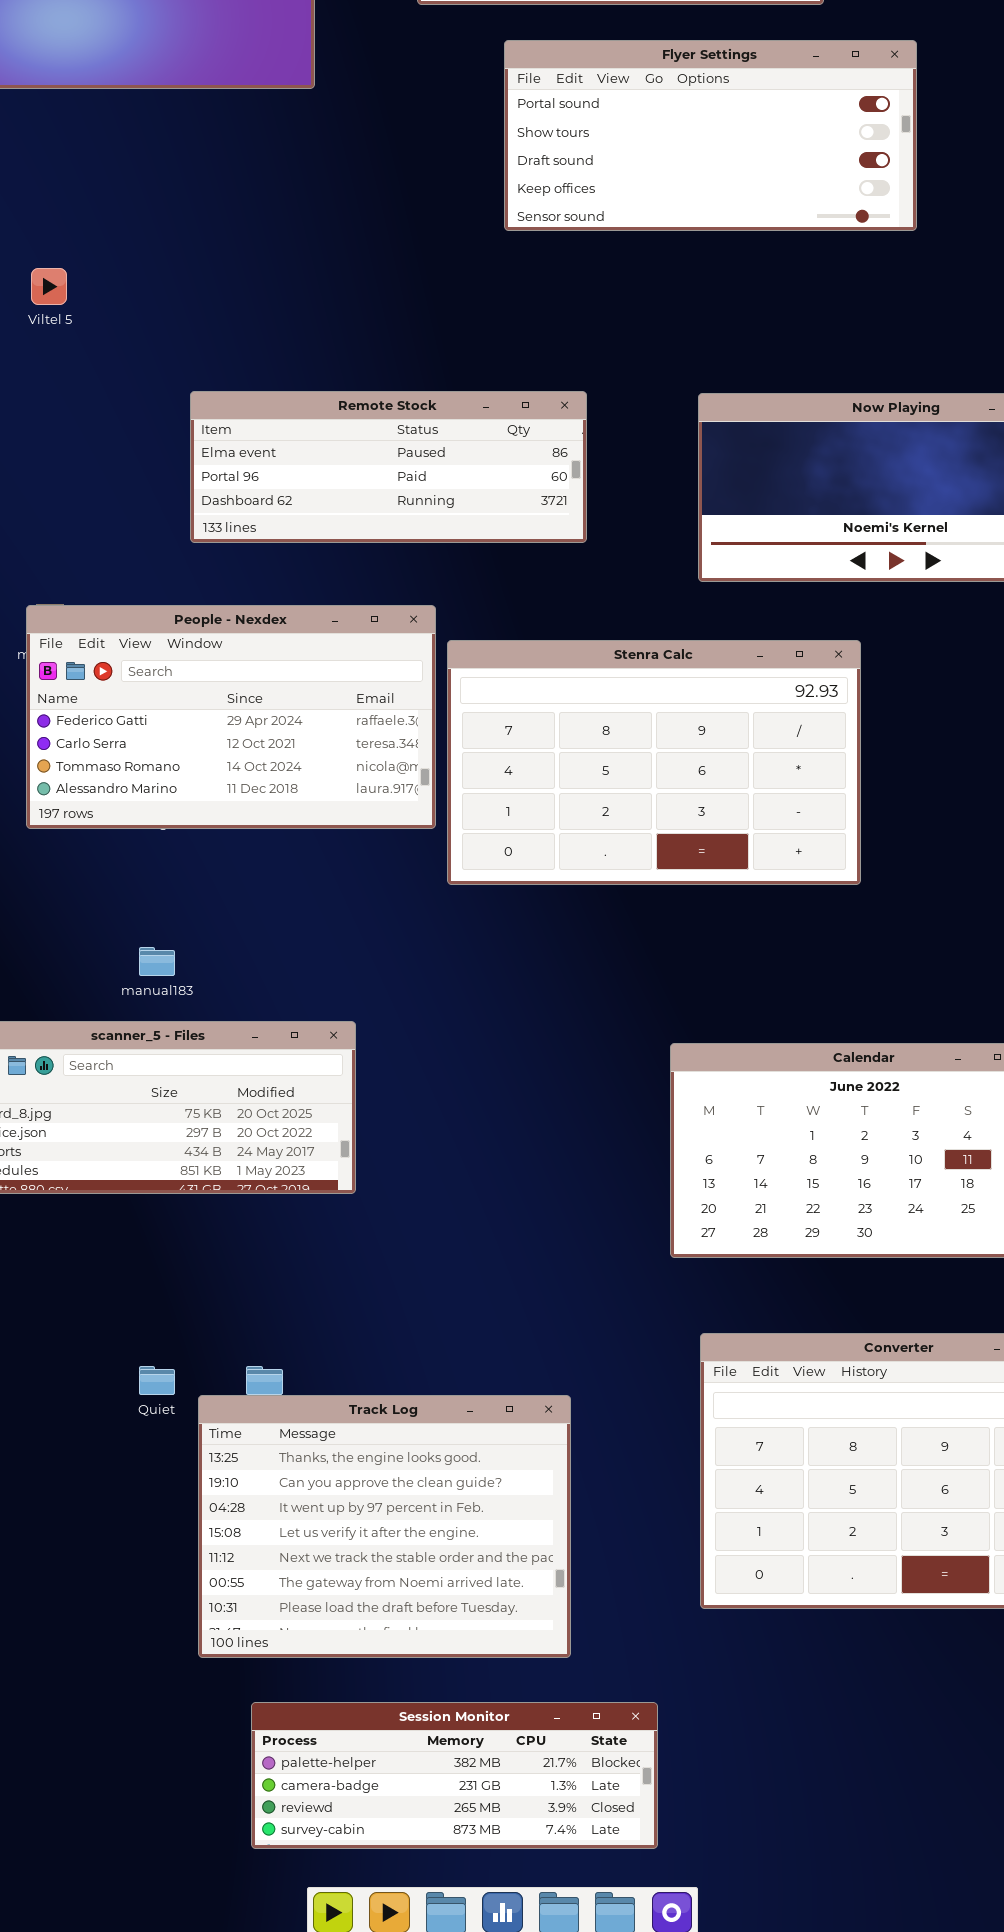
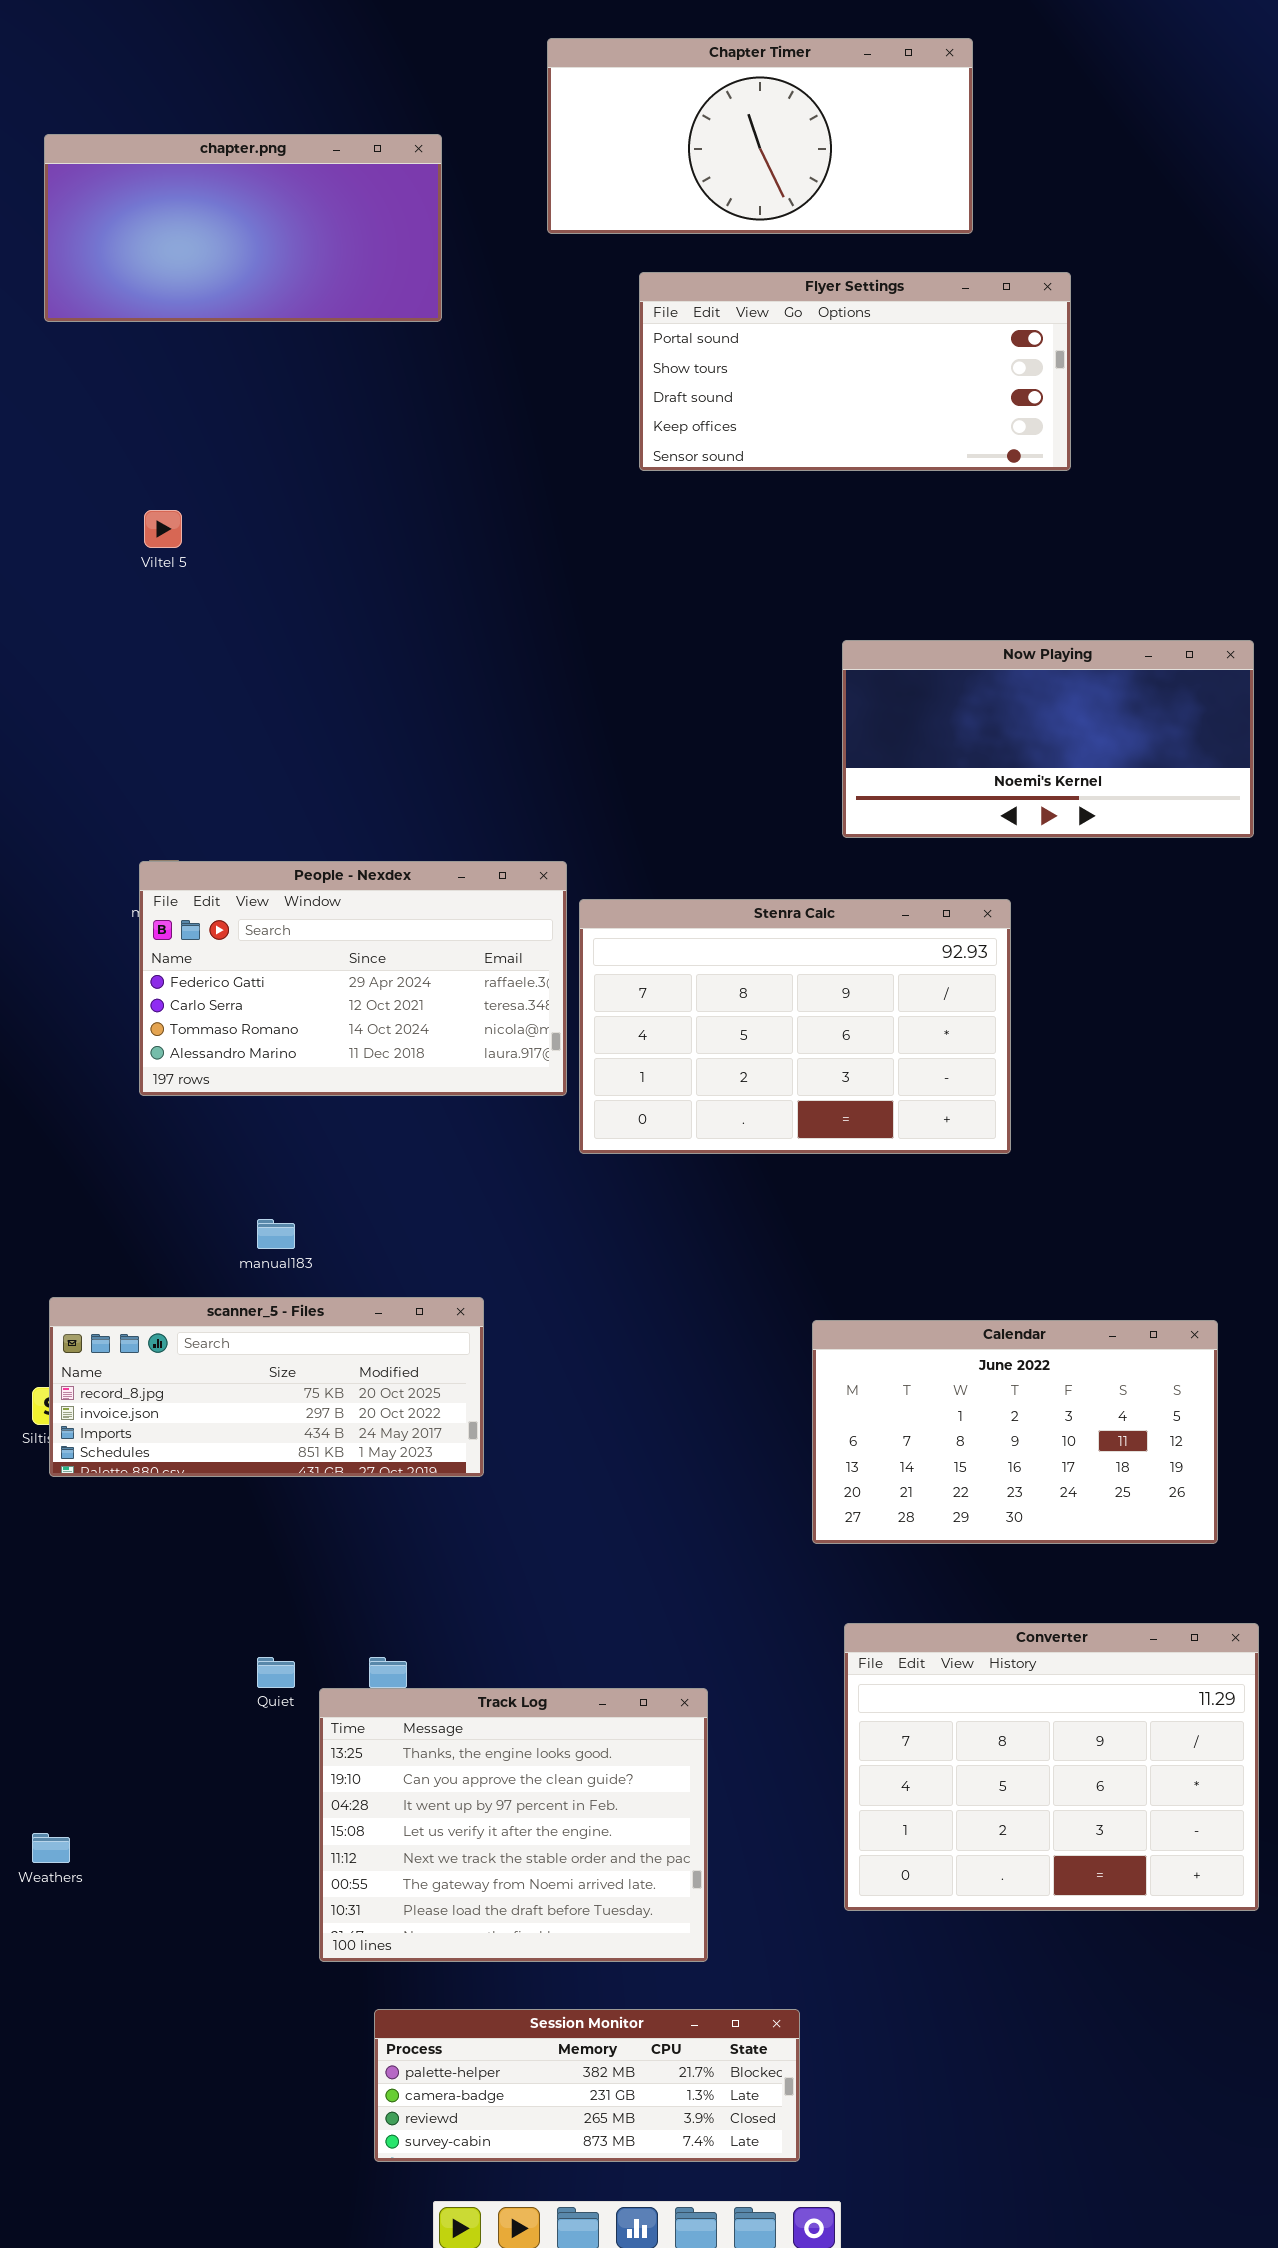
Remote Stock: [190,391,587,543] -> none, closed

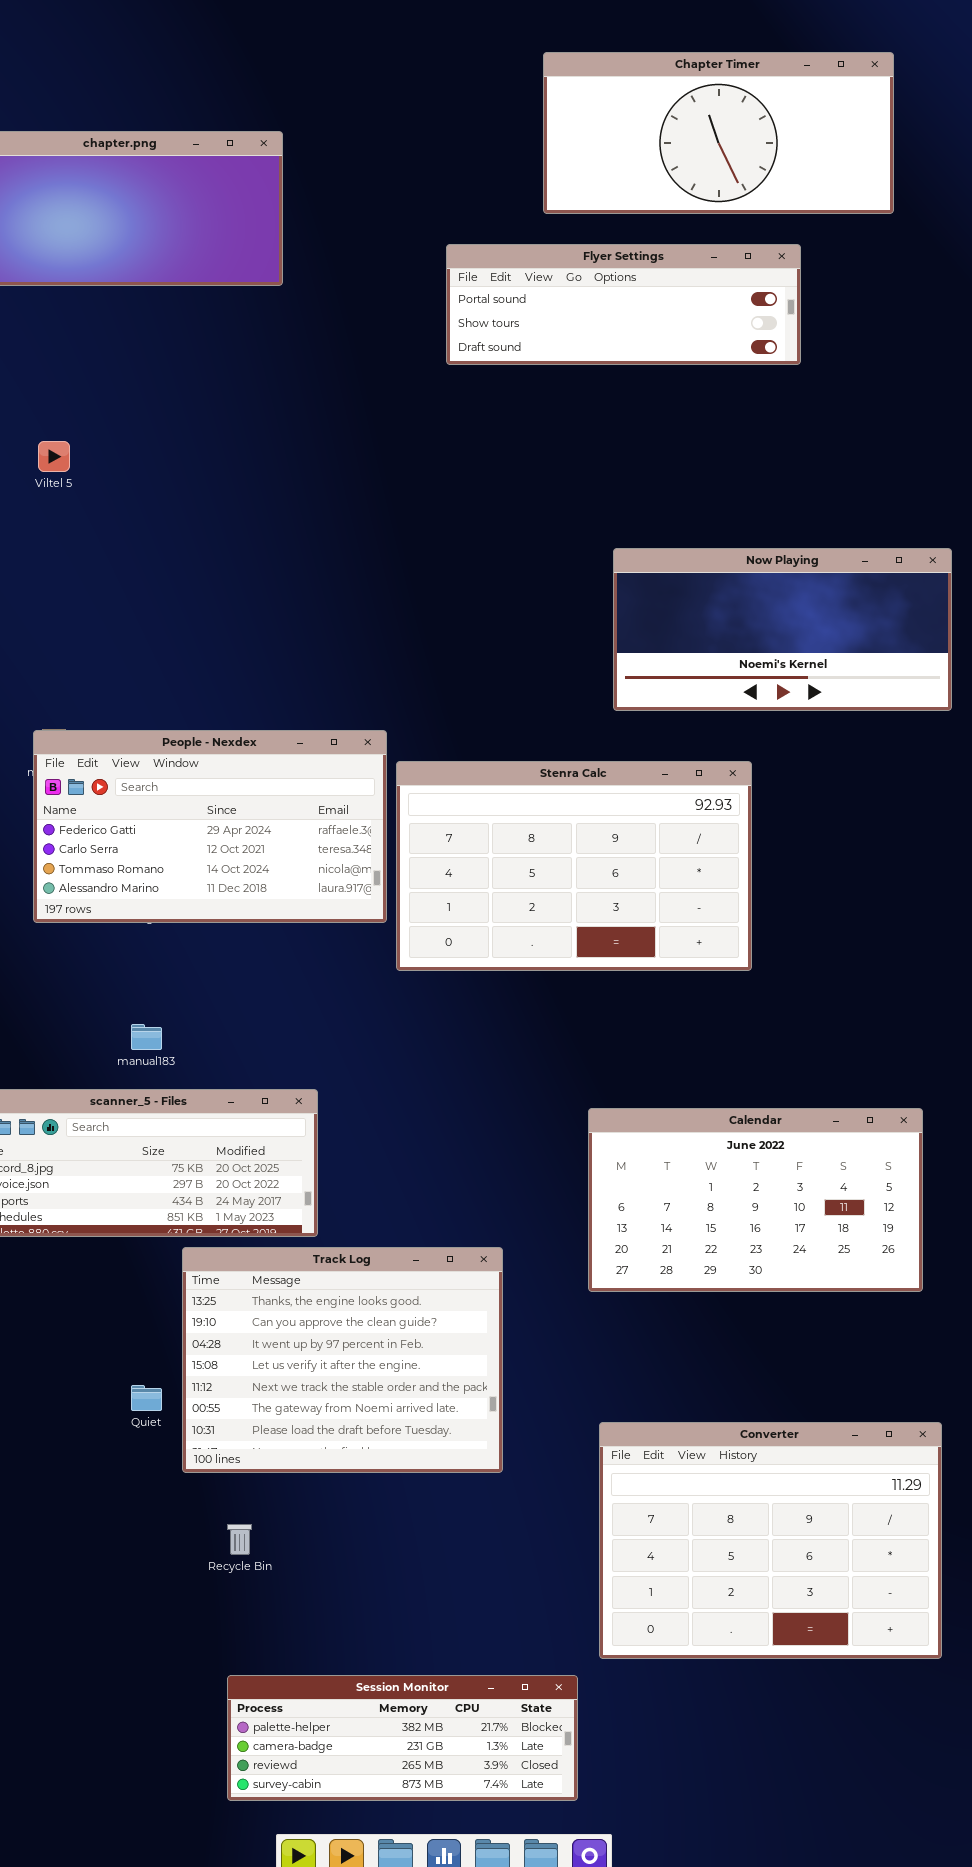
Chapter Timer: [547,38,973,234] -> [543,52,894,214], moved
Flyer Settings: [639,272,1071,471] -> [446,244,801,365], resized
Converter: [844,1623,1259,1911] -> [599,1422,942,1659], moved
Track Log: [319,1688,708,1962] -> [182,1247,503,1473], moved

